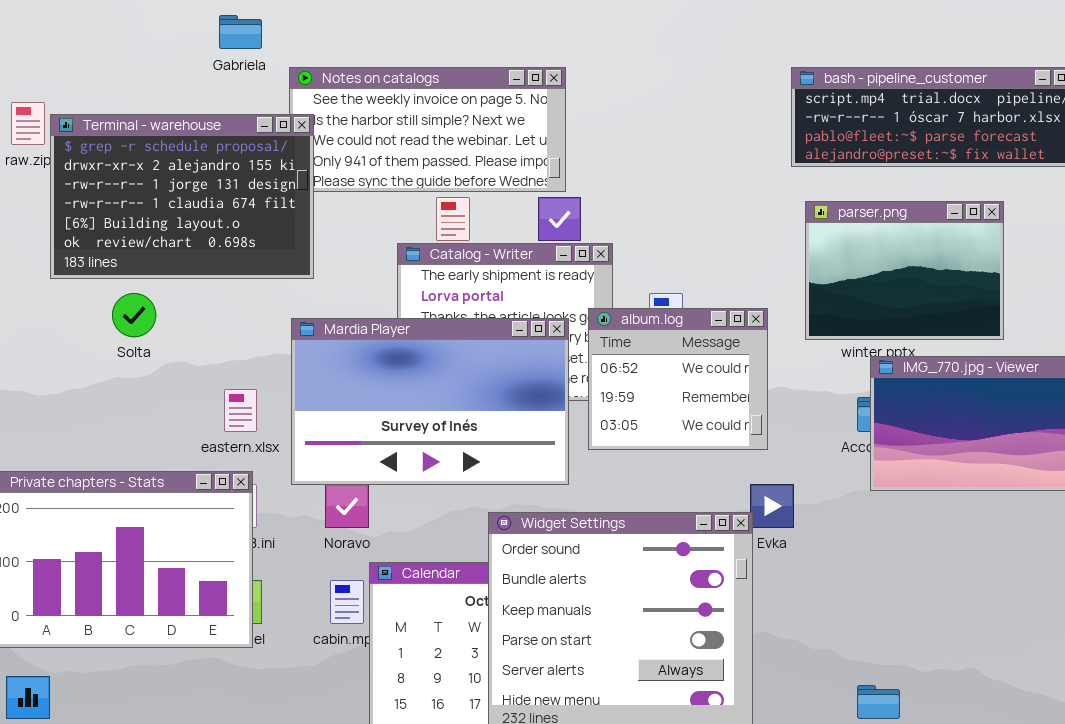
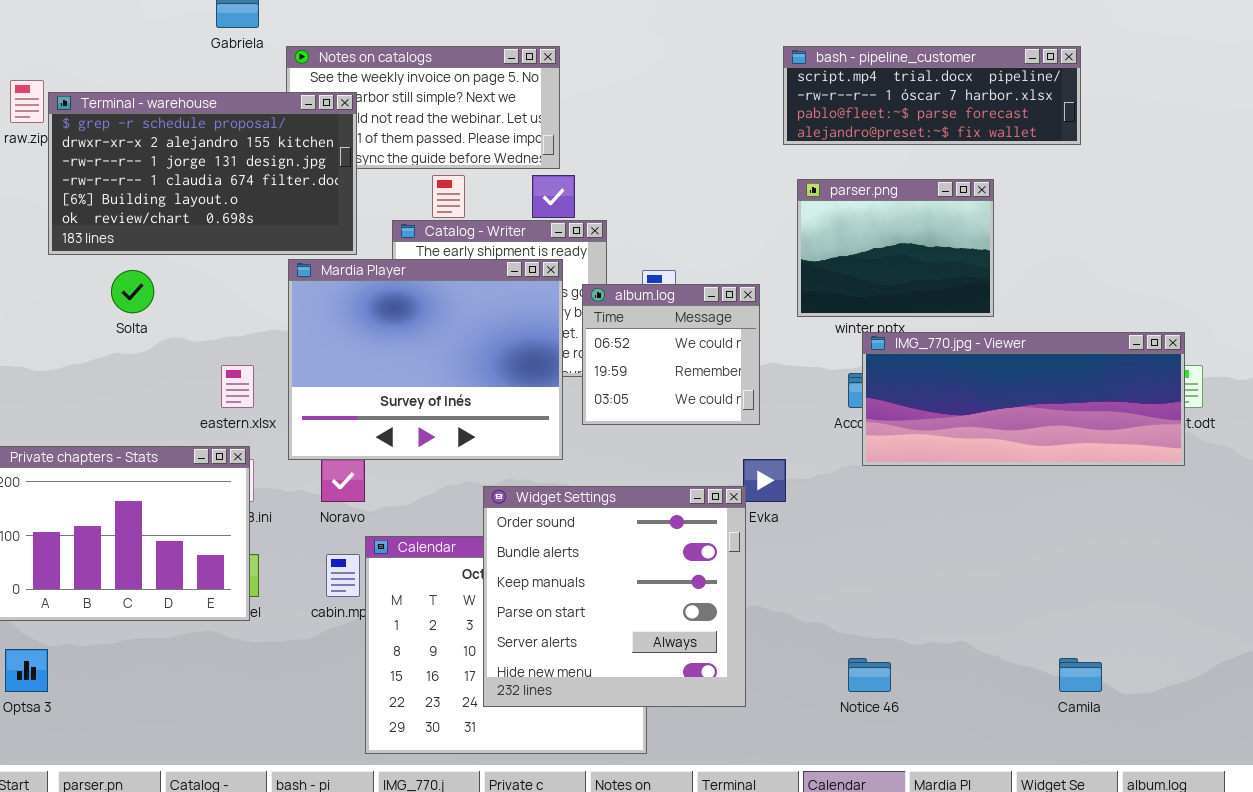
Terminal - warehouse: [50,114,314,279] -> [48,92,357,255], resized
Mardia Player: [291,318,569,485] -> [288,259,563,460], resized

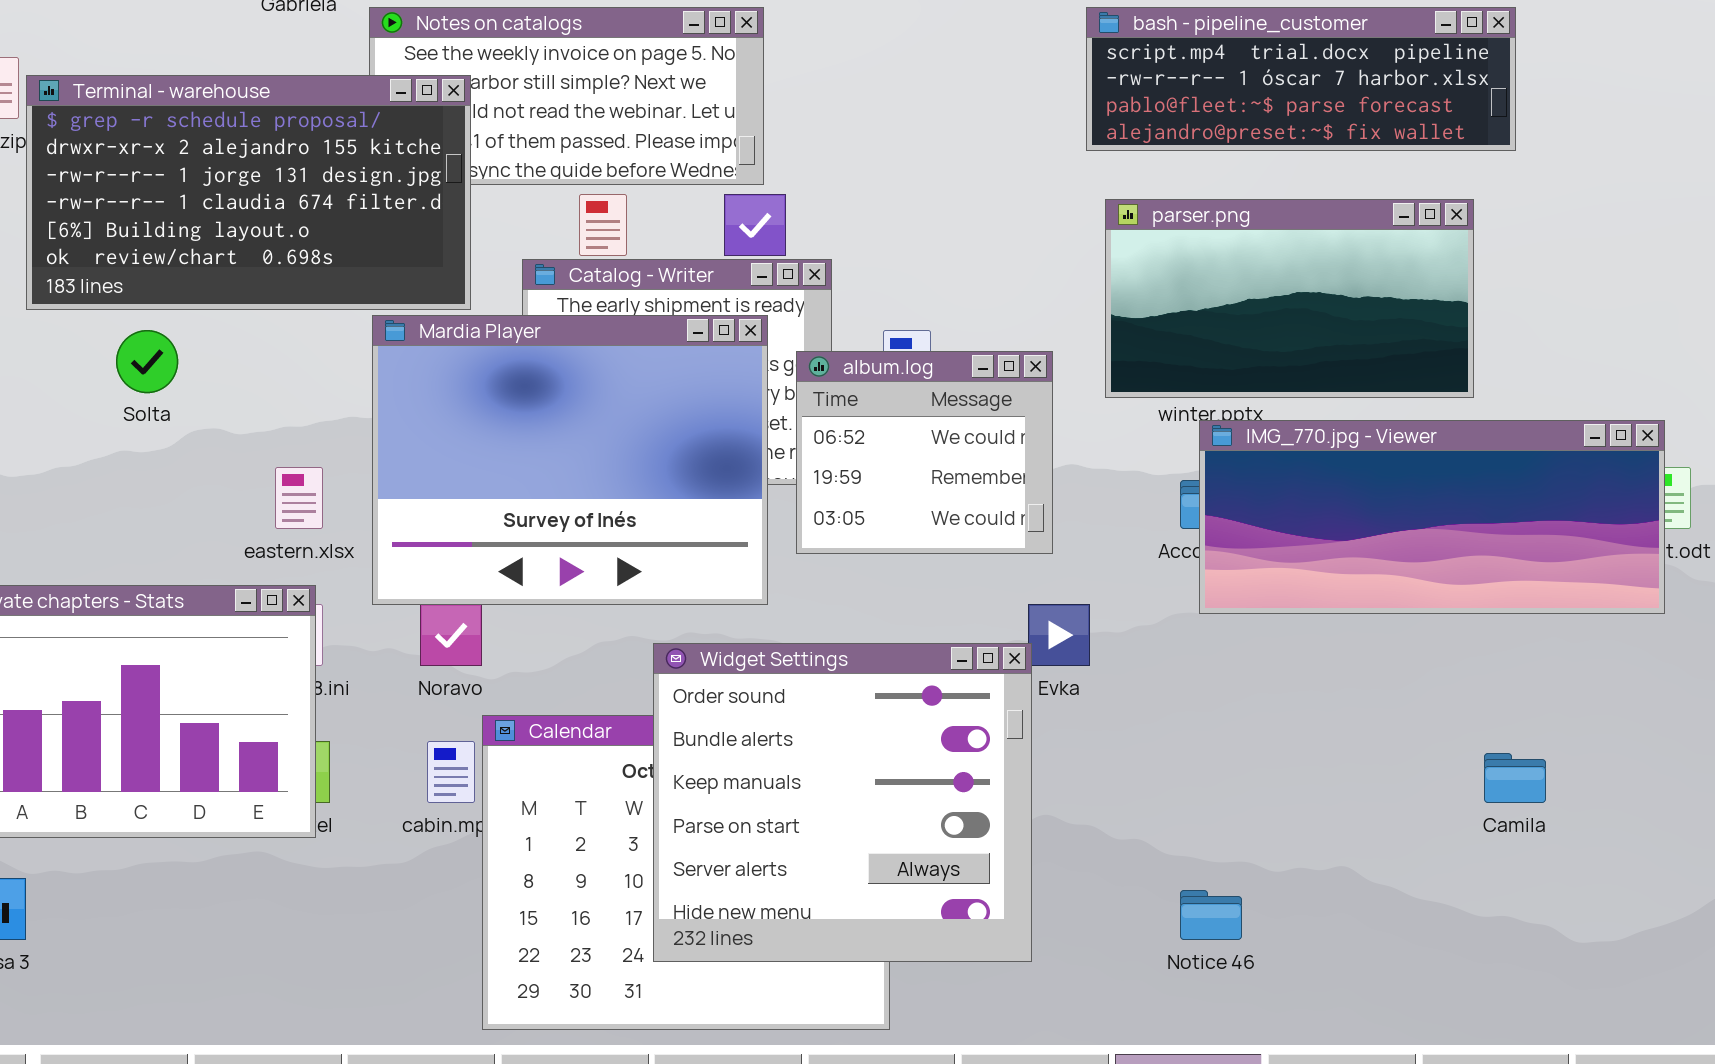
parser.png: [797,179,994,317] -> [1105,199,1474,398], resized
Camila: [1059,658,1102,692] -> [1484,753,1546,803], moved

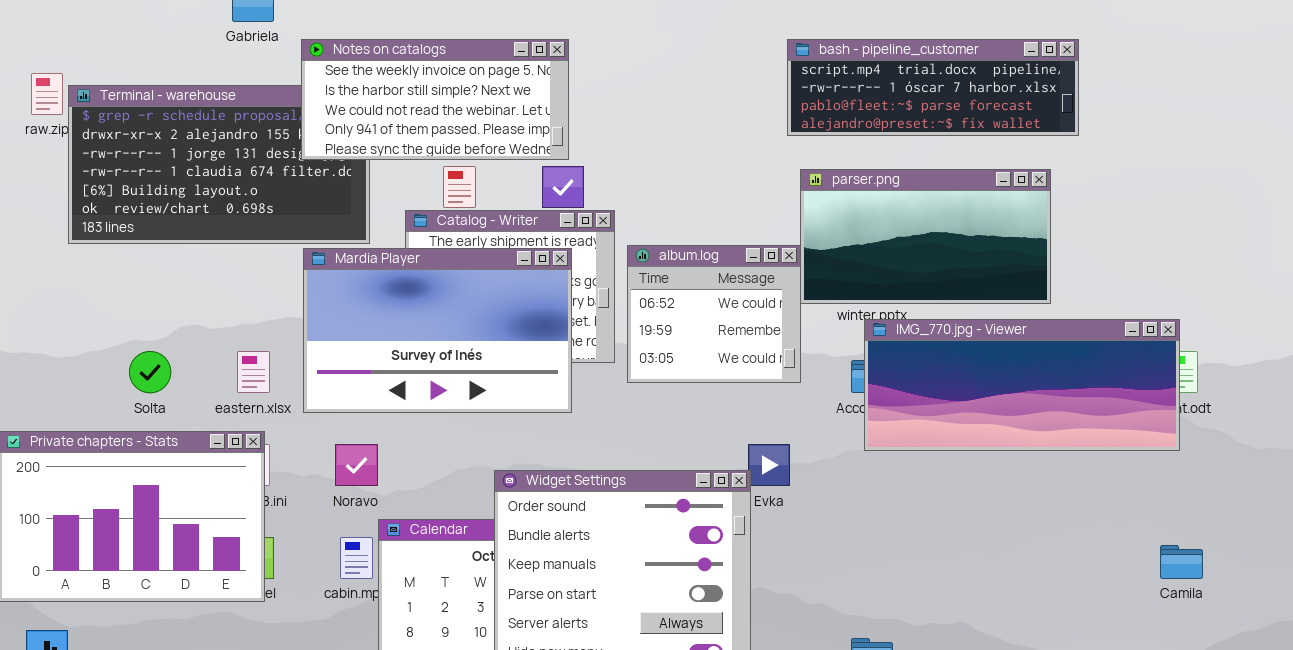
Notes on catalogs: [369,7,764,185] -> [301,39,569,160], raised
Mardia Player: [372,315,768,605] -> [303,248,572,413], resized
Solta: [116,330,178,393] -> [129,351,171,393], moved
album.log: [796,351,1053,554] -> [627,245,801,383], moved
Camila: [1484,753,1546,803] -> [1160,545,1203,579], moved

